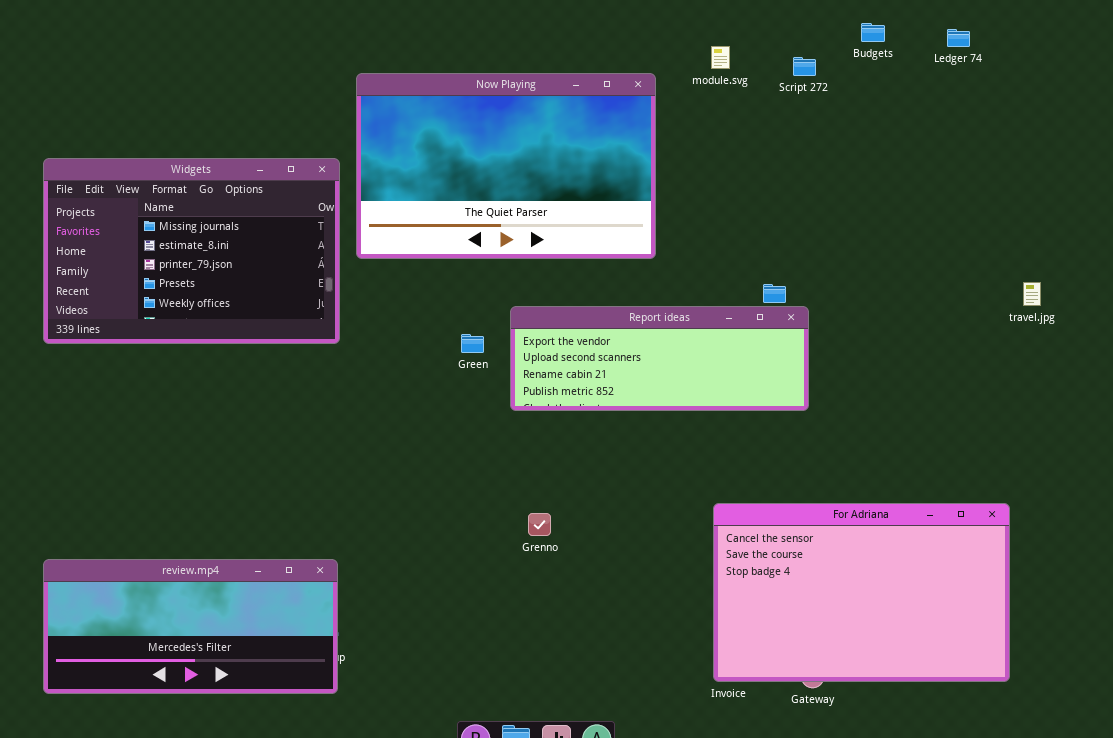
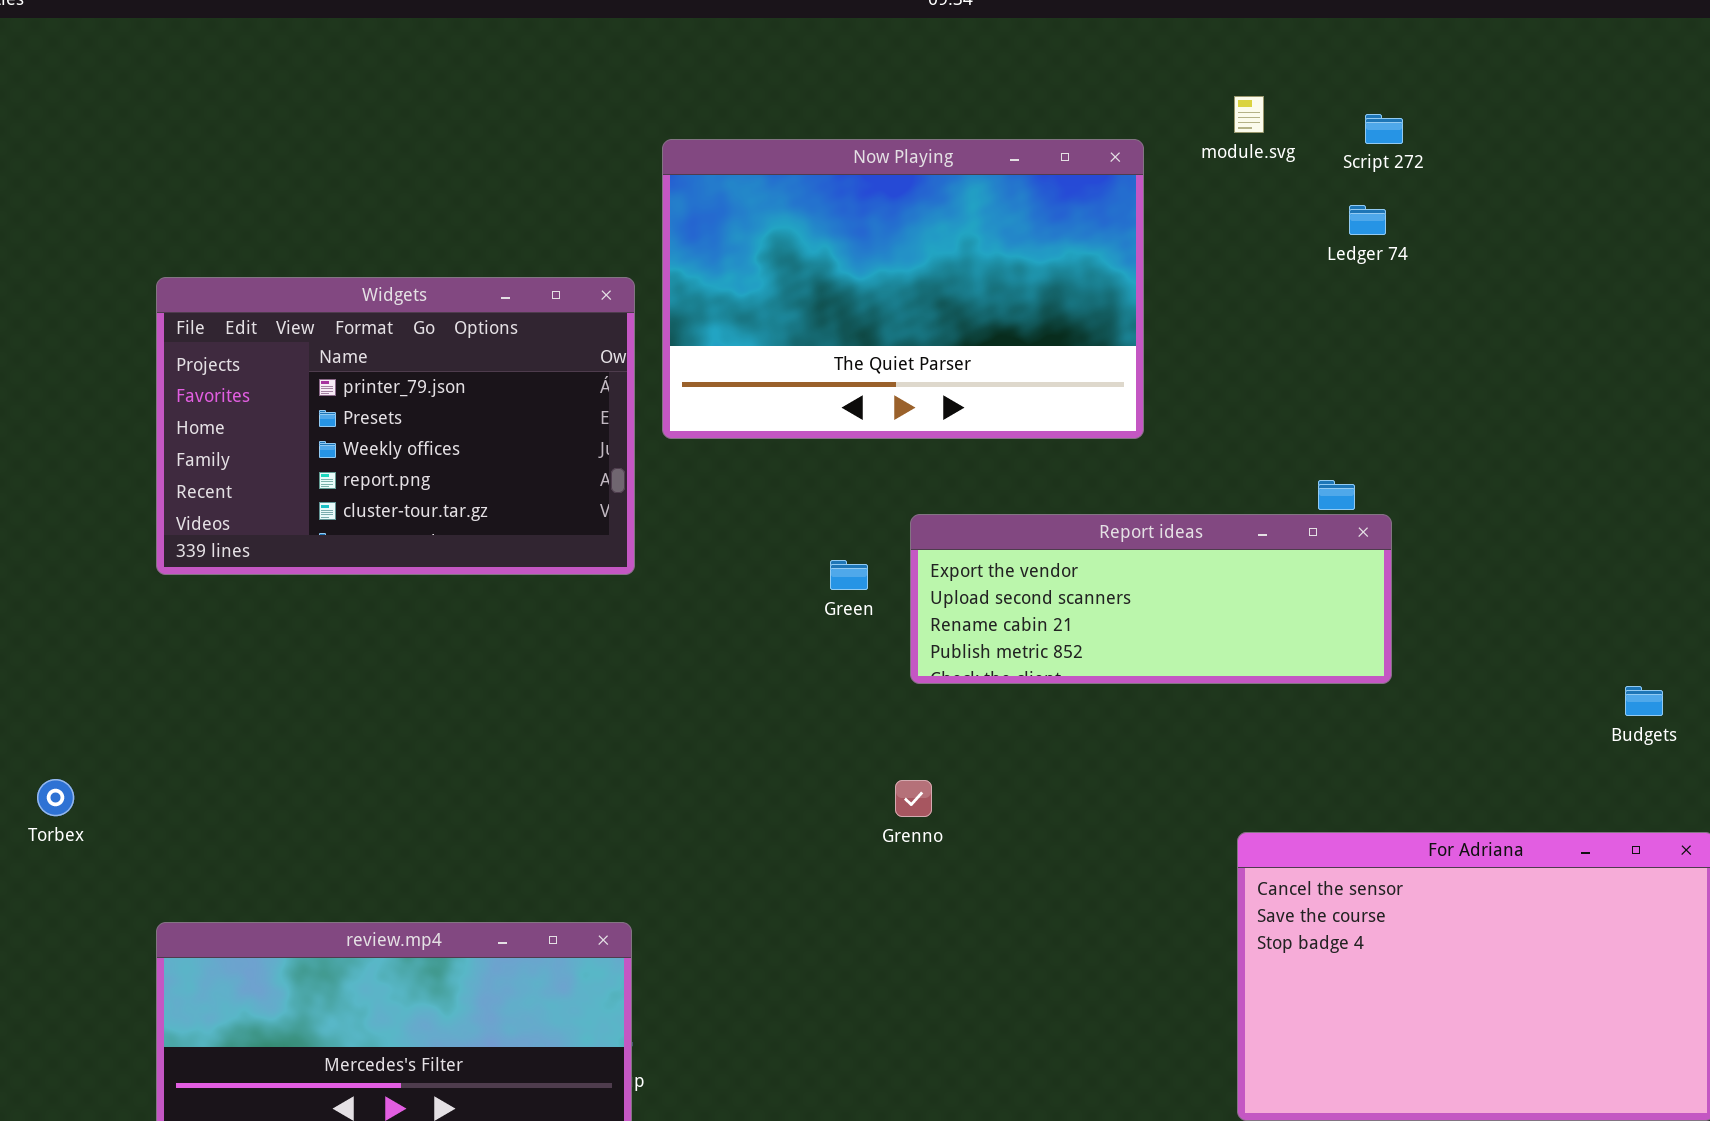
Budgets: [861,23,885,42] -> [1625,686,1663,716], moved
Ledger 74: [947,29,970,47] -> [1349,205,1386,235], moved
Widgets: [43,158,340,344] -> [156,277,635,575], scrolled down 2 rows
Grenno: [528,513,551,536] -> [895,780,932,817], moved

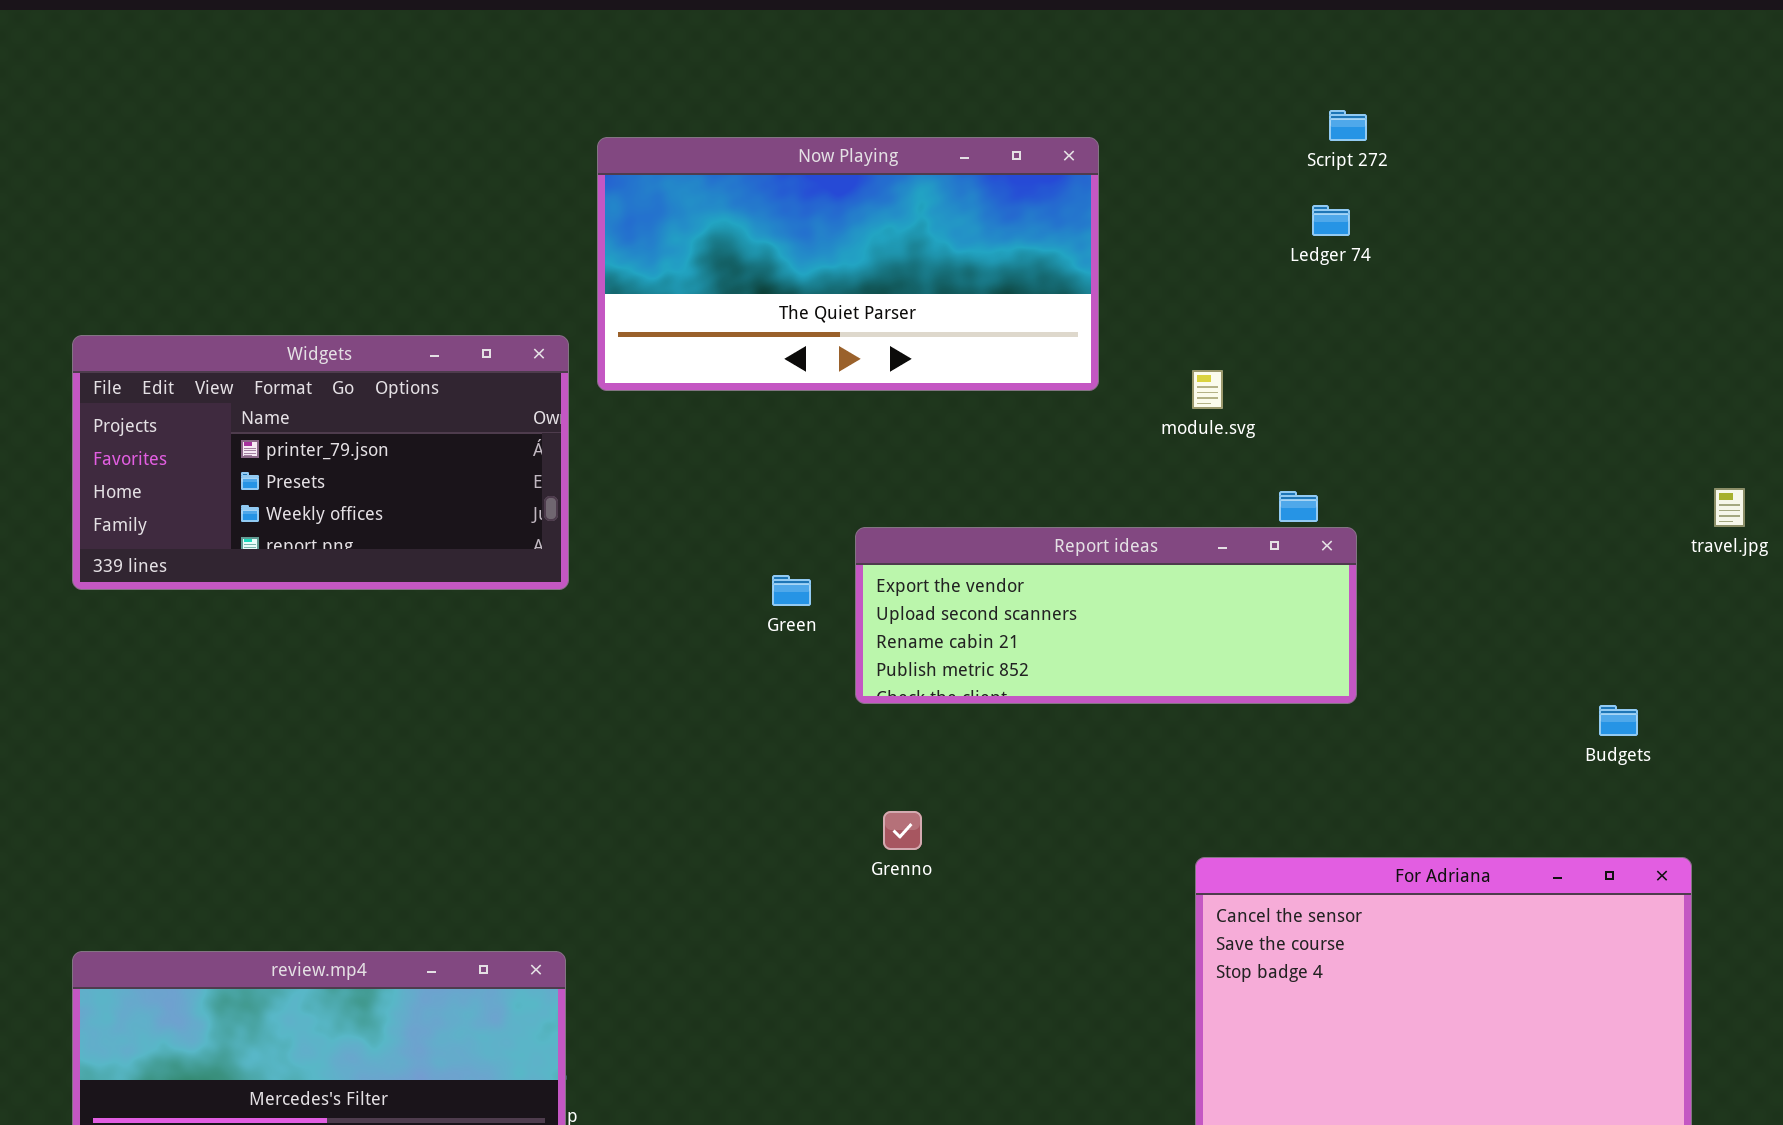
module.svg: [1234,96,1264,133] -> [1192,370,1223,409], moved
Now Playing: [662,139,1144,439] -> [597,137,1099,391], resized
Widgets: [156,277,635,575] -> [72,335,569,590], resized
Grenno: [895,780,932,817] -> [883,811,922,850], moved

